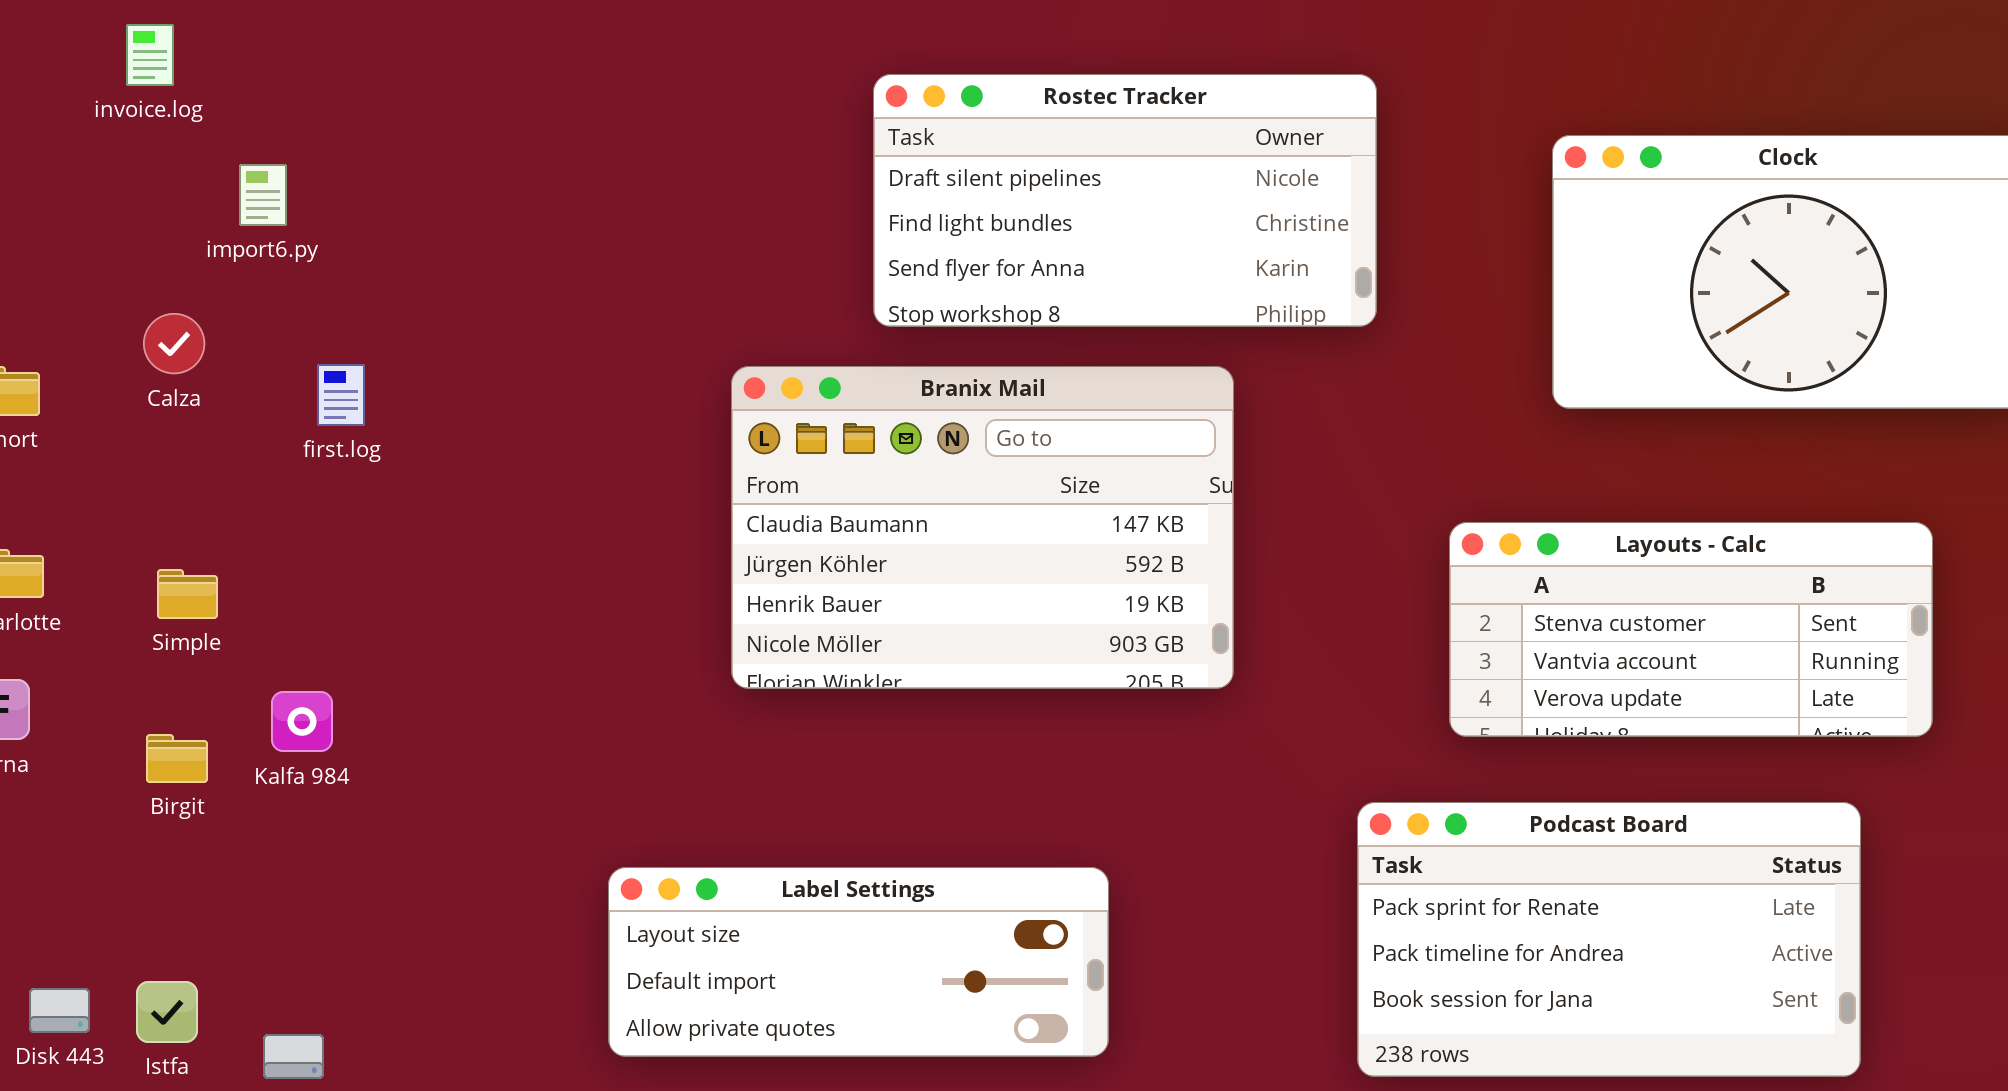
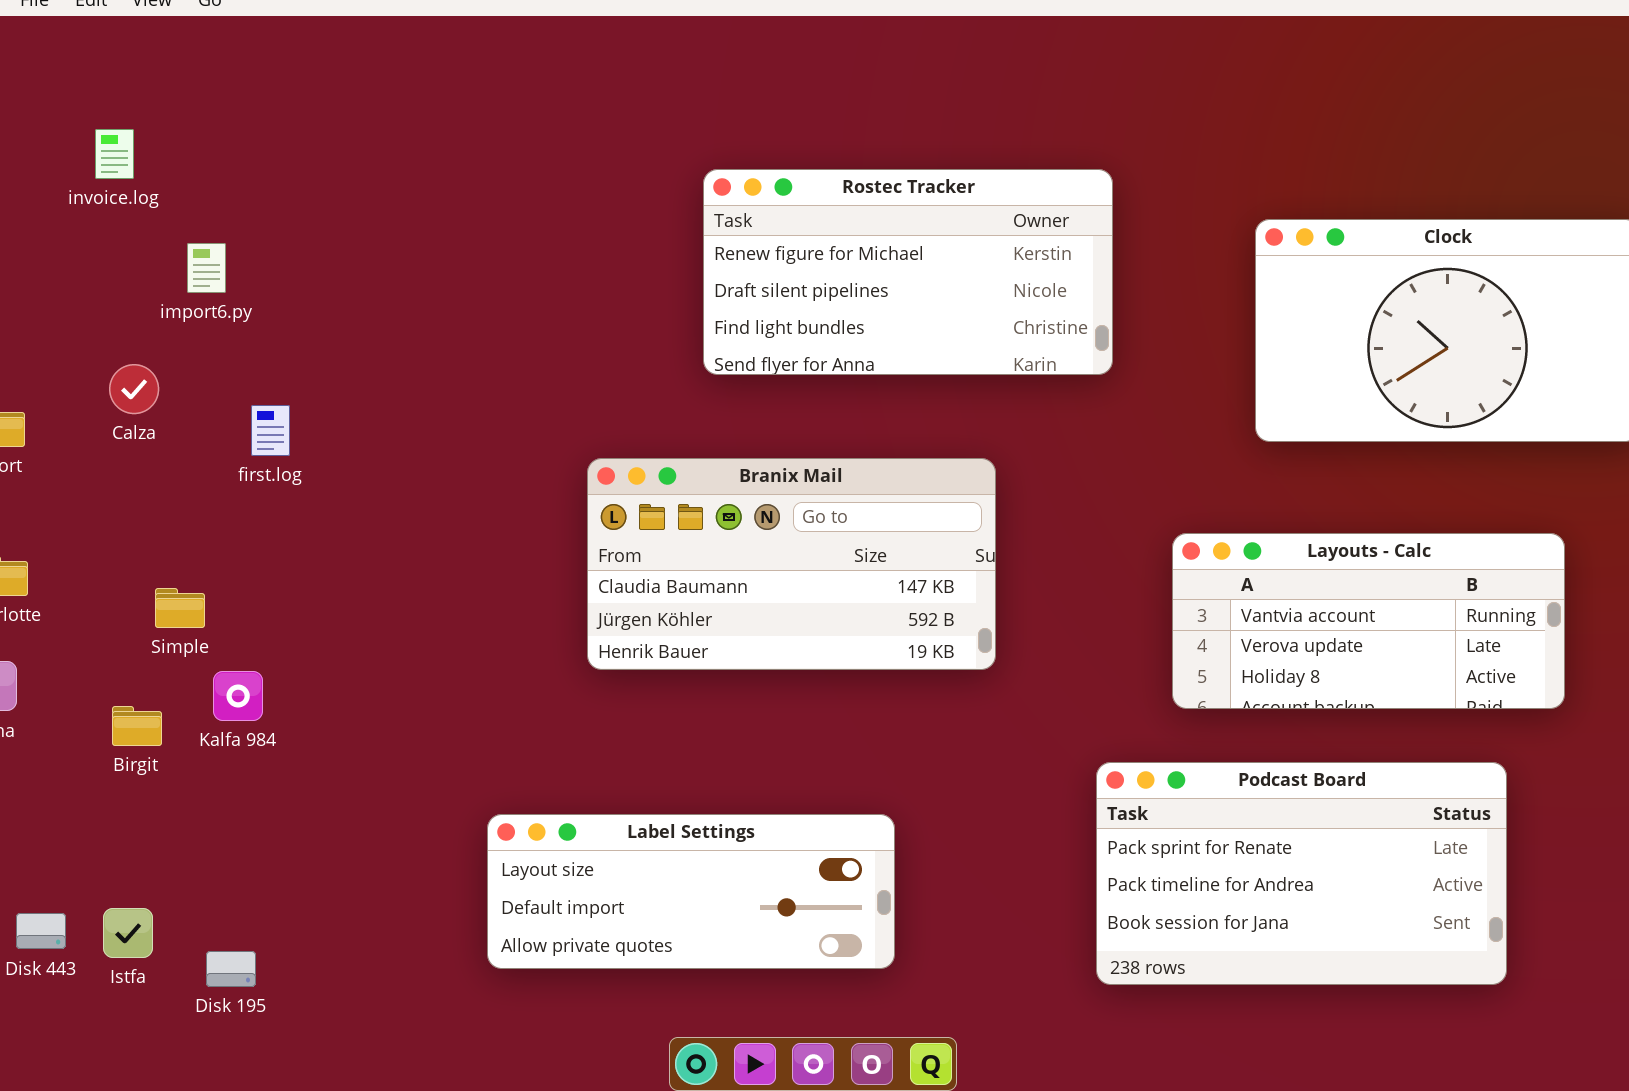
Rostec Tracker: [873,74,1377,327] -> [703,169,1113,375], scrolled up 1 row
Branix Mail: [731,366,1234,689] -> [587,458,996,670], resized
Layouts - Calc: [1449,522,1933,737] -> [1172,533,1565,709], scrolled down 1 row
Simple: [157,569,218,619] -> [155,588,205,628], moved

